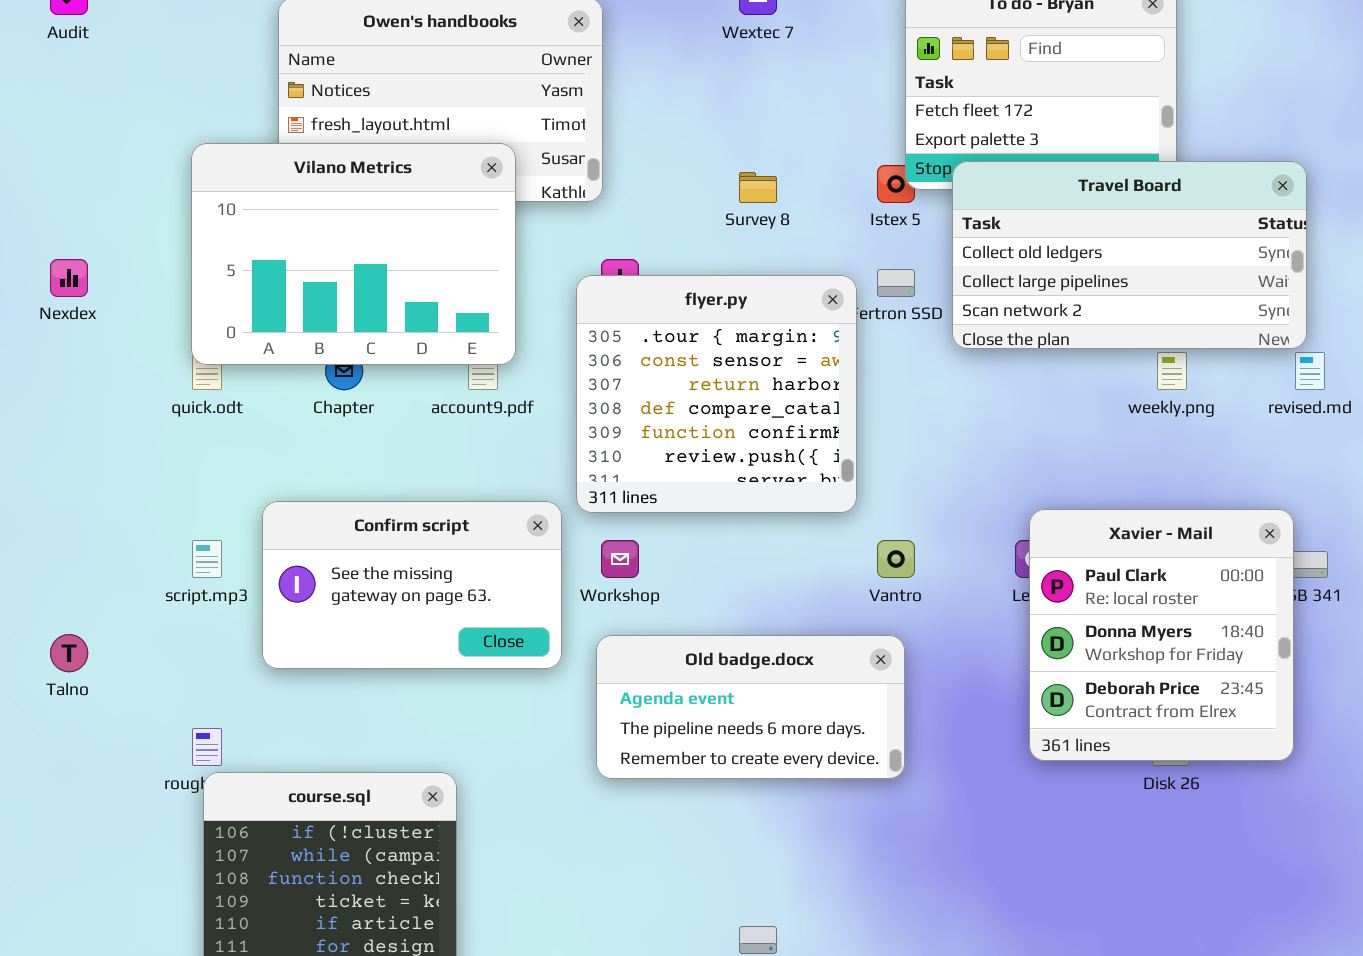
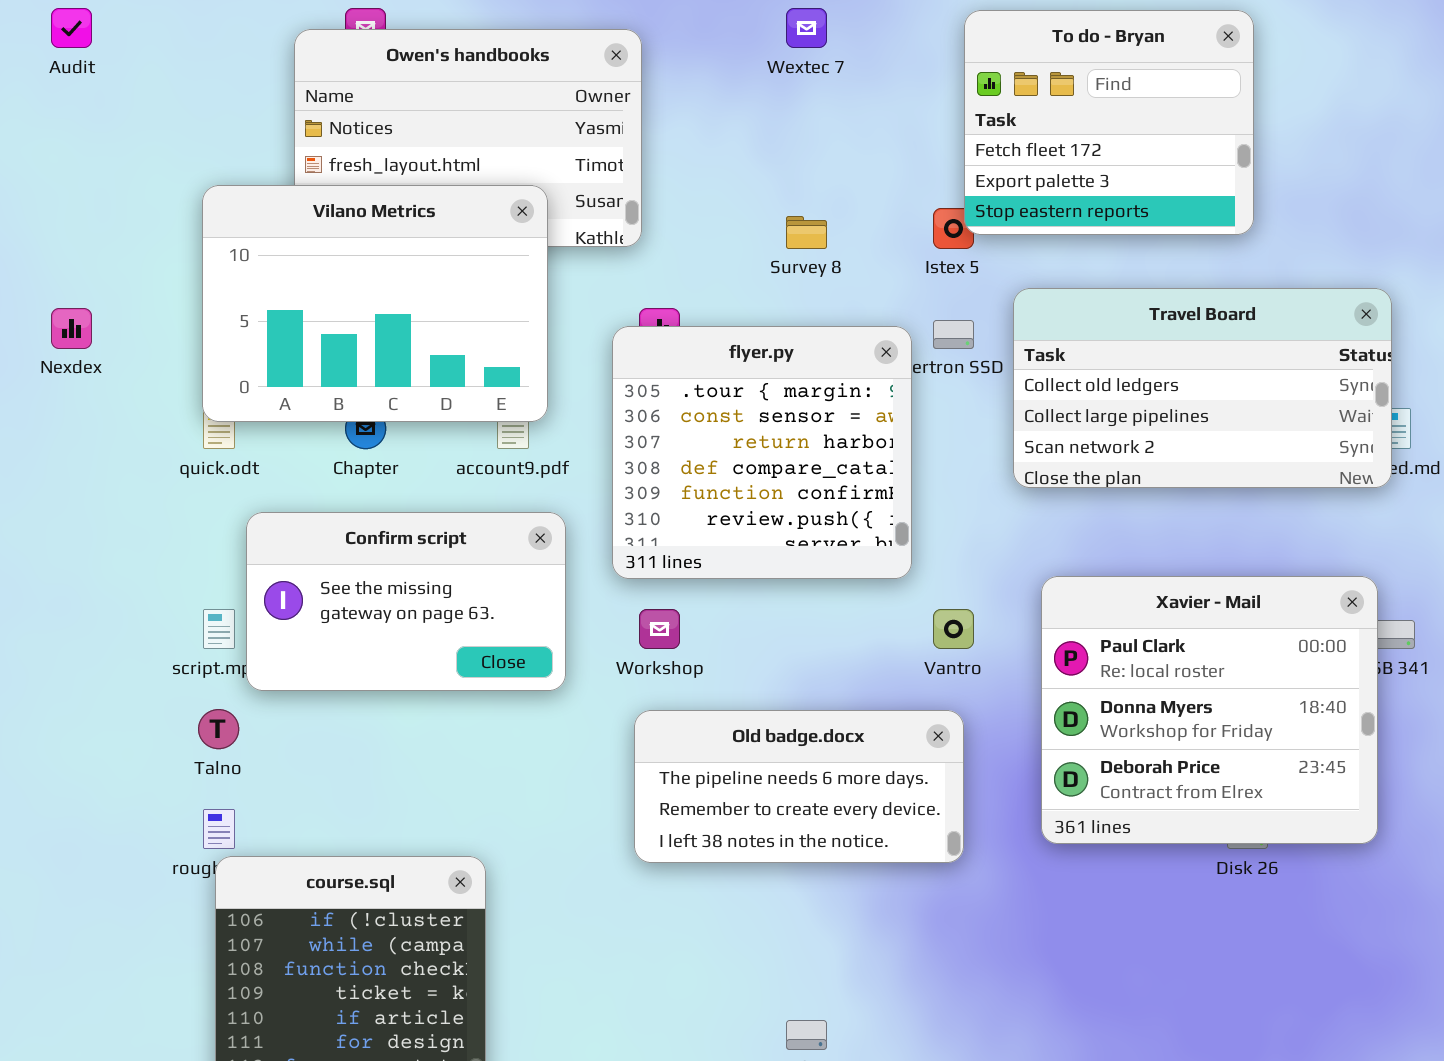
Travel Board: [952,161,1307,349] -> [1013,288,1392,488], moved
Confirm script: [262,501,562,669] -> [246,512,566,691], moved
Xavier - Mail: [1029,509,1294,761] -> [1041,576,1378,844], resized
Talno: [50,634,88,672] -> [198,709,239,749], moved
Old badge.docx: [596,635,905,779] -> [634,710,964,863], scrolled down 1 row

